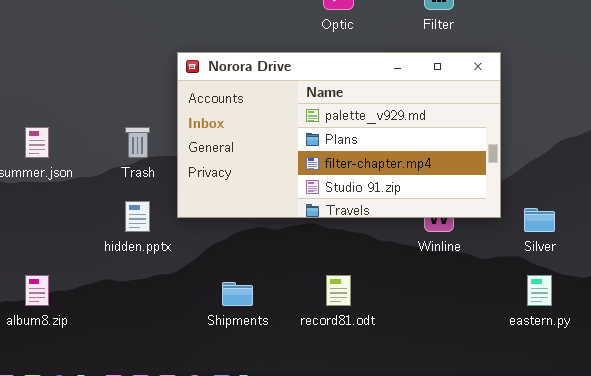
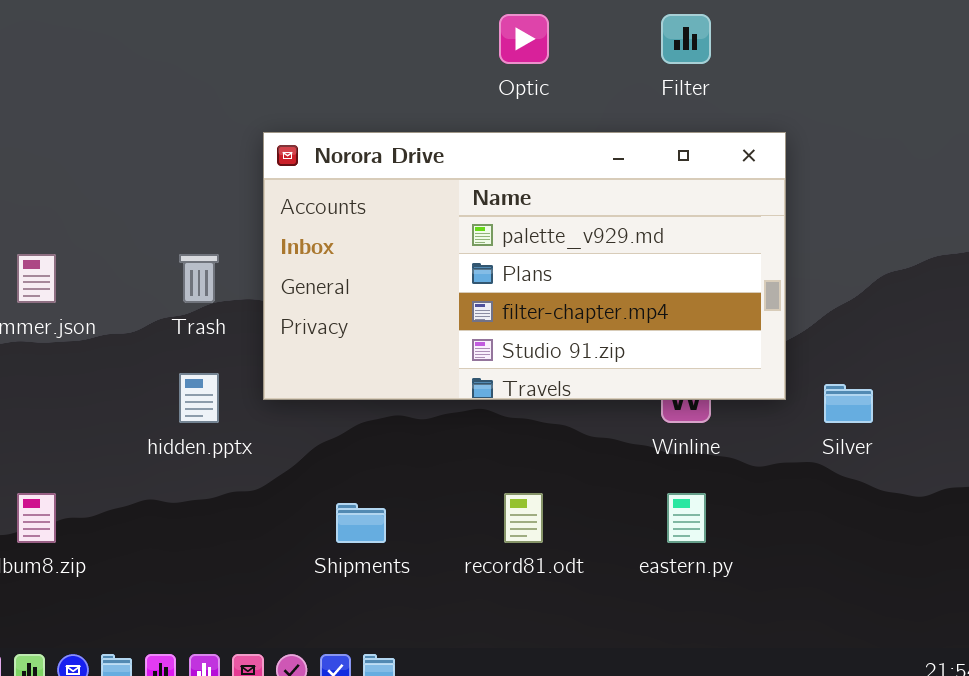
eastern.py: [527,275,552,306] -> [667,493,706,543], moved

